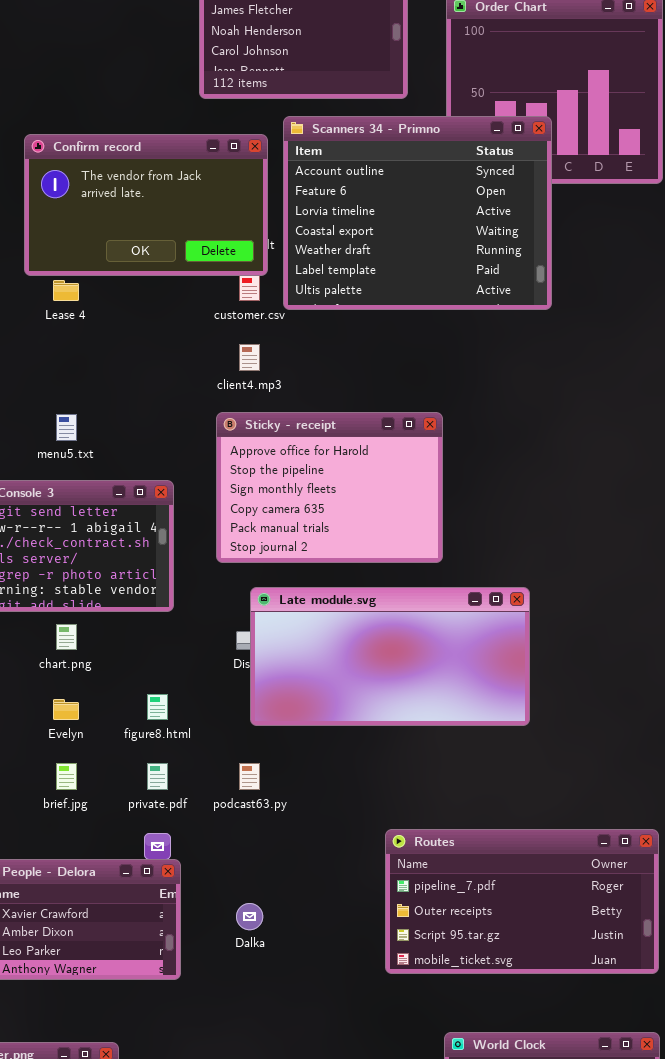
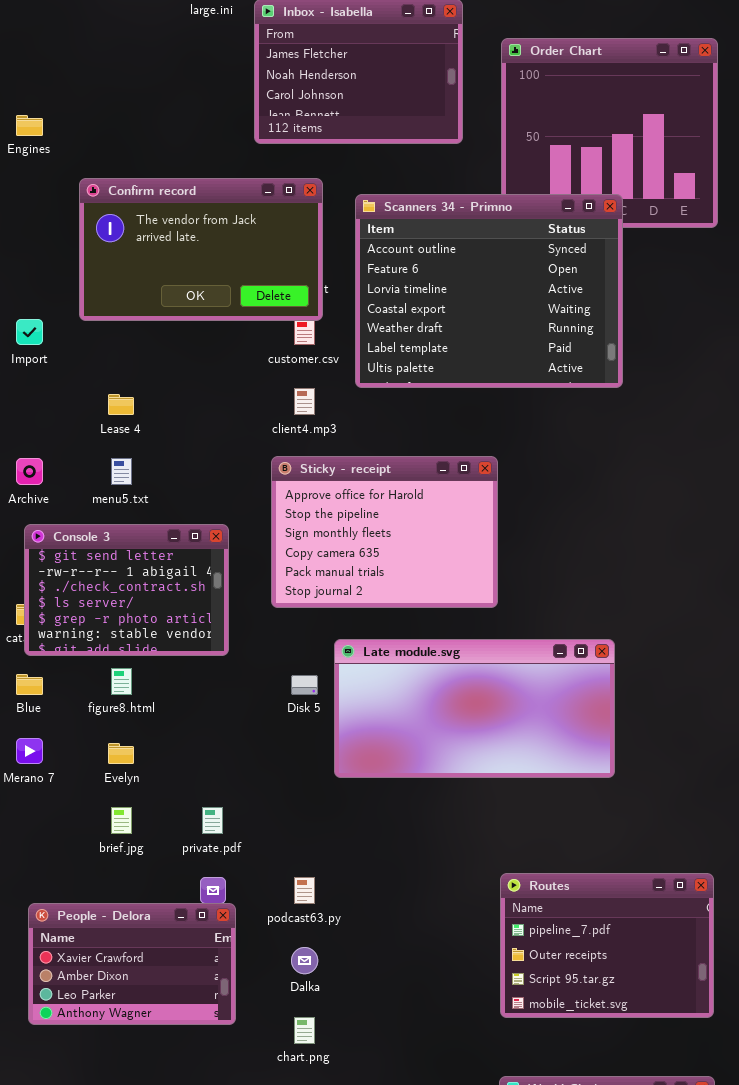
Scanners 34 - Primno: [283,116,552,310] -> [355,194,623,388], moved
Lease 4: [53,280,79,301] -> [108,394,134,415], moved
Late module.svg: [250,587,530,726] -> [334,639,615,778], moved
chart.png: [56,624,77,650] -> [294,1017,315,1044], moved
figure8.html: [147,694,168,720] -> [111,668,132,695], moved
podcast63.py: [239,763,260,790] -> [294,877,315,904], moved
Routes: [385,829,659,974] -> [500,873,714,1018], resized

